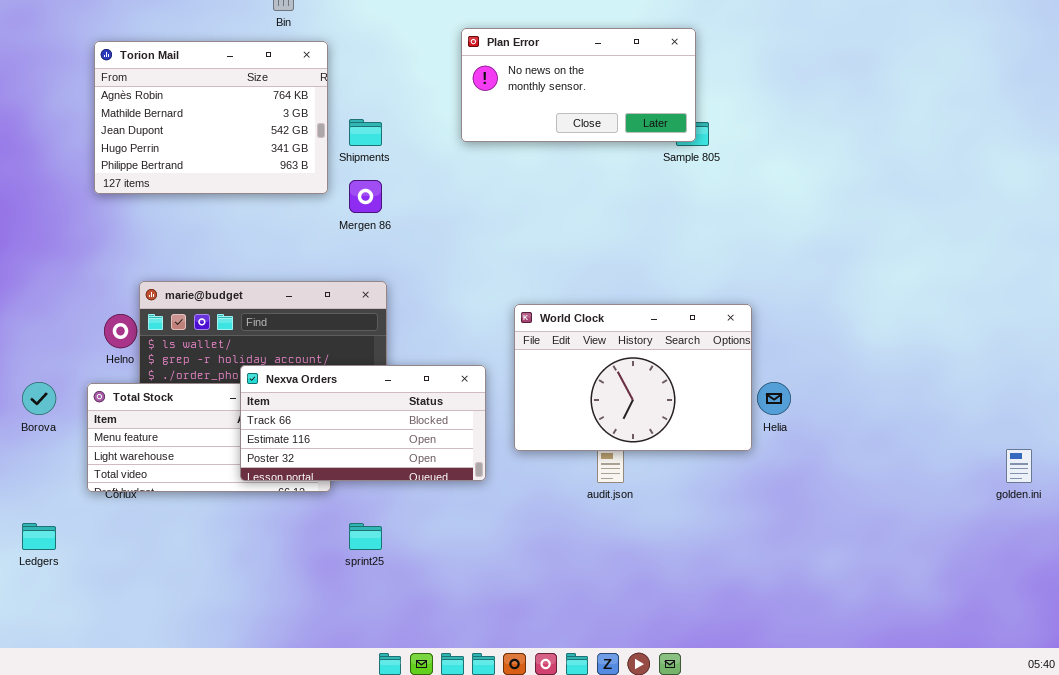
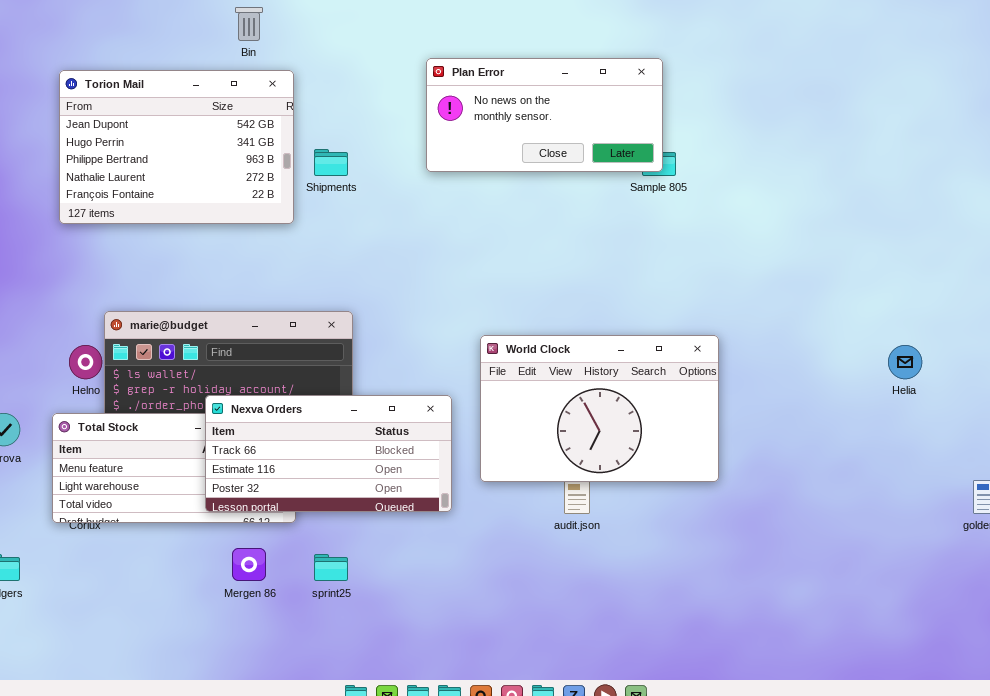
Torion Mail: [94,41,328,194] -> [59,70,294,224], scrolled down 2 rows
Mergen 86: [349,180,382,213] -> [232,548,266,581], moved
Helia: [757,382,791,415] -> [888,345,922,379], moved

